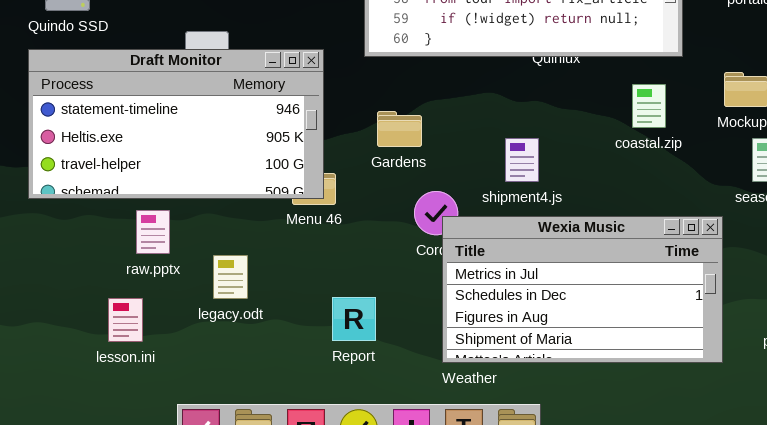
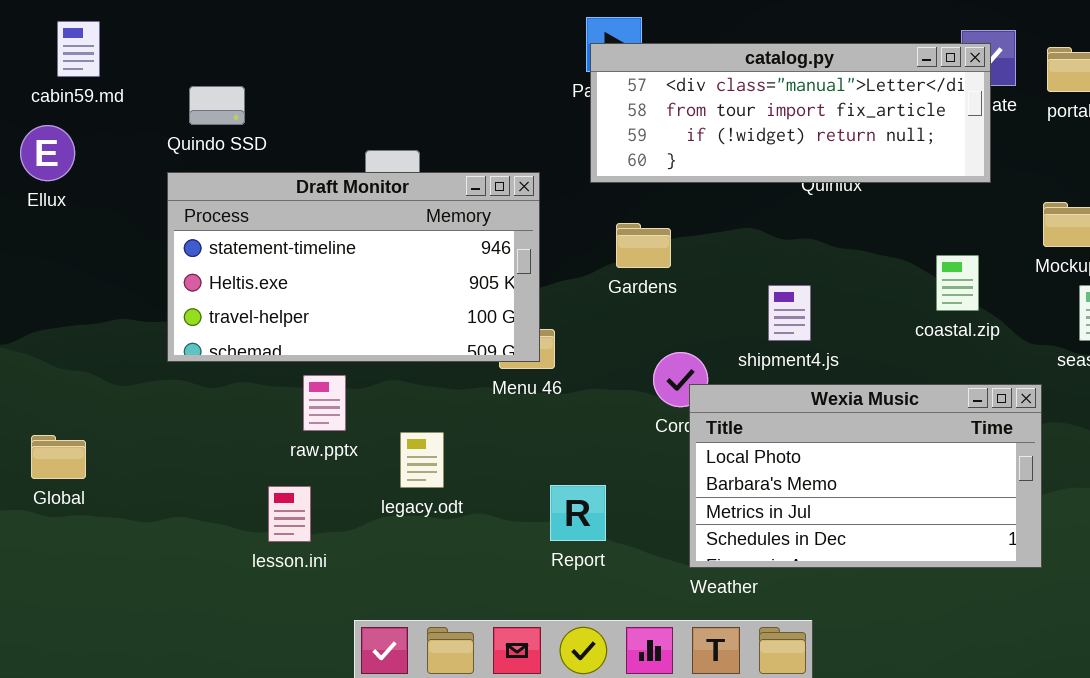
coastal.zip: [632,84,666,128] -> [936,255,979,311], moved
Gardens: [377,111,422,147] -> [616,223,671,268], moved
Wexia Music: [442,216,723,363] -> [689,384,1042,568], scrolled up 2 rows

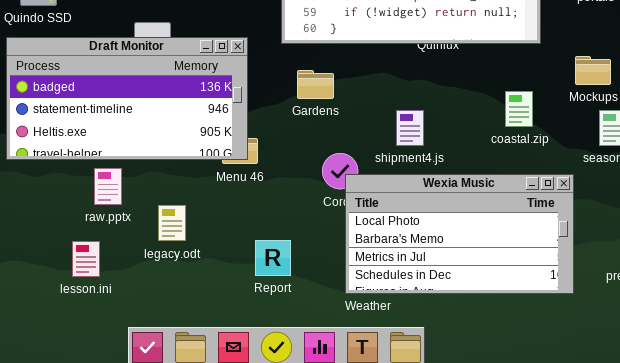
Draft Monitor: [167,172,540,362] -> [6,37,248,160], scrolled up 1 row

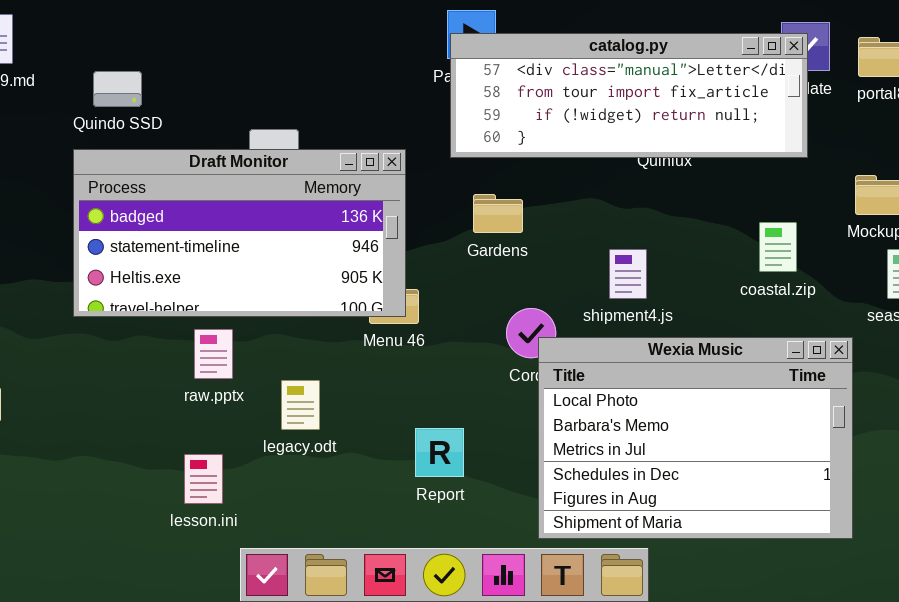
Wexia Music: [345,174,574,294] -> [538,337,853,539], resized
lesson.ini: [72,241,100,277] -> [184,454,223,504], moved

